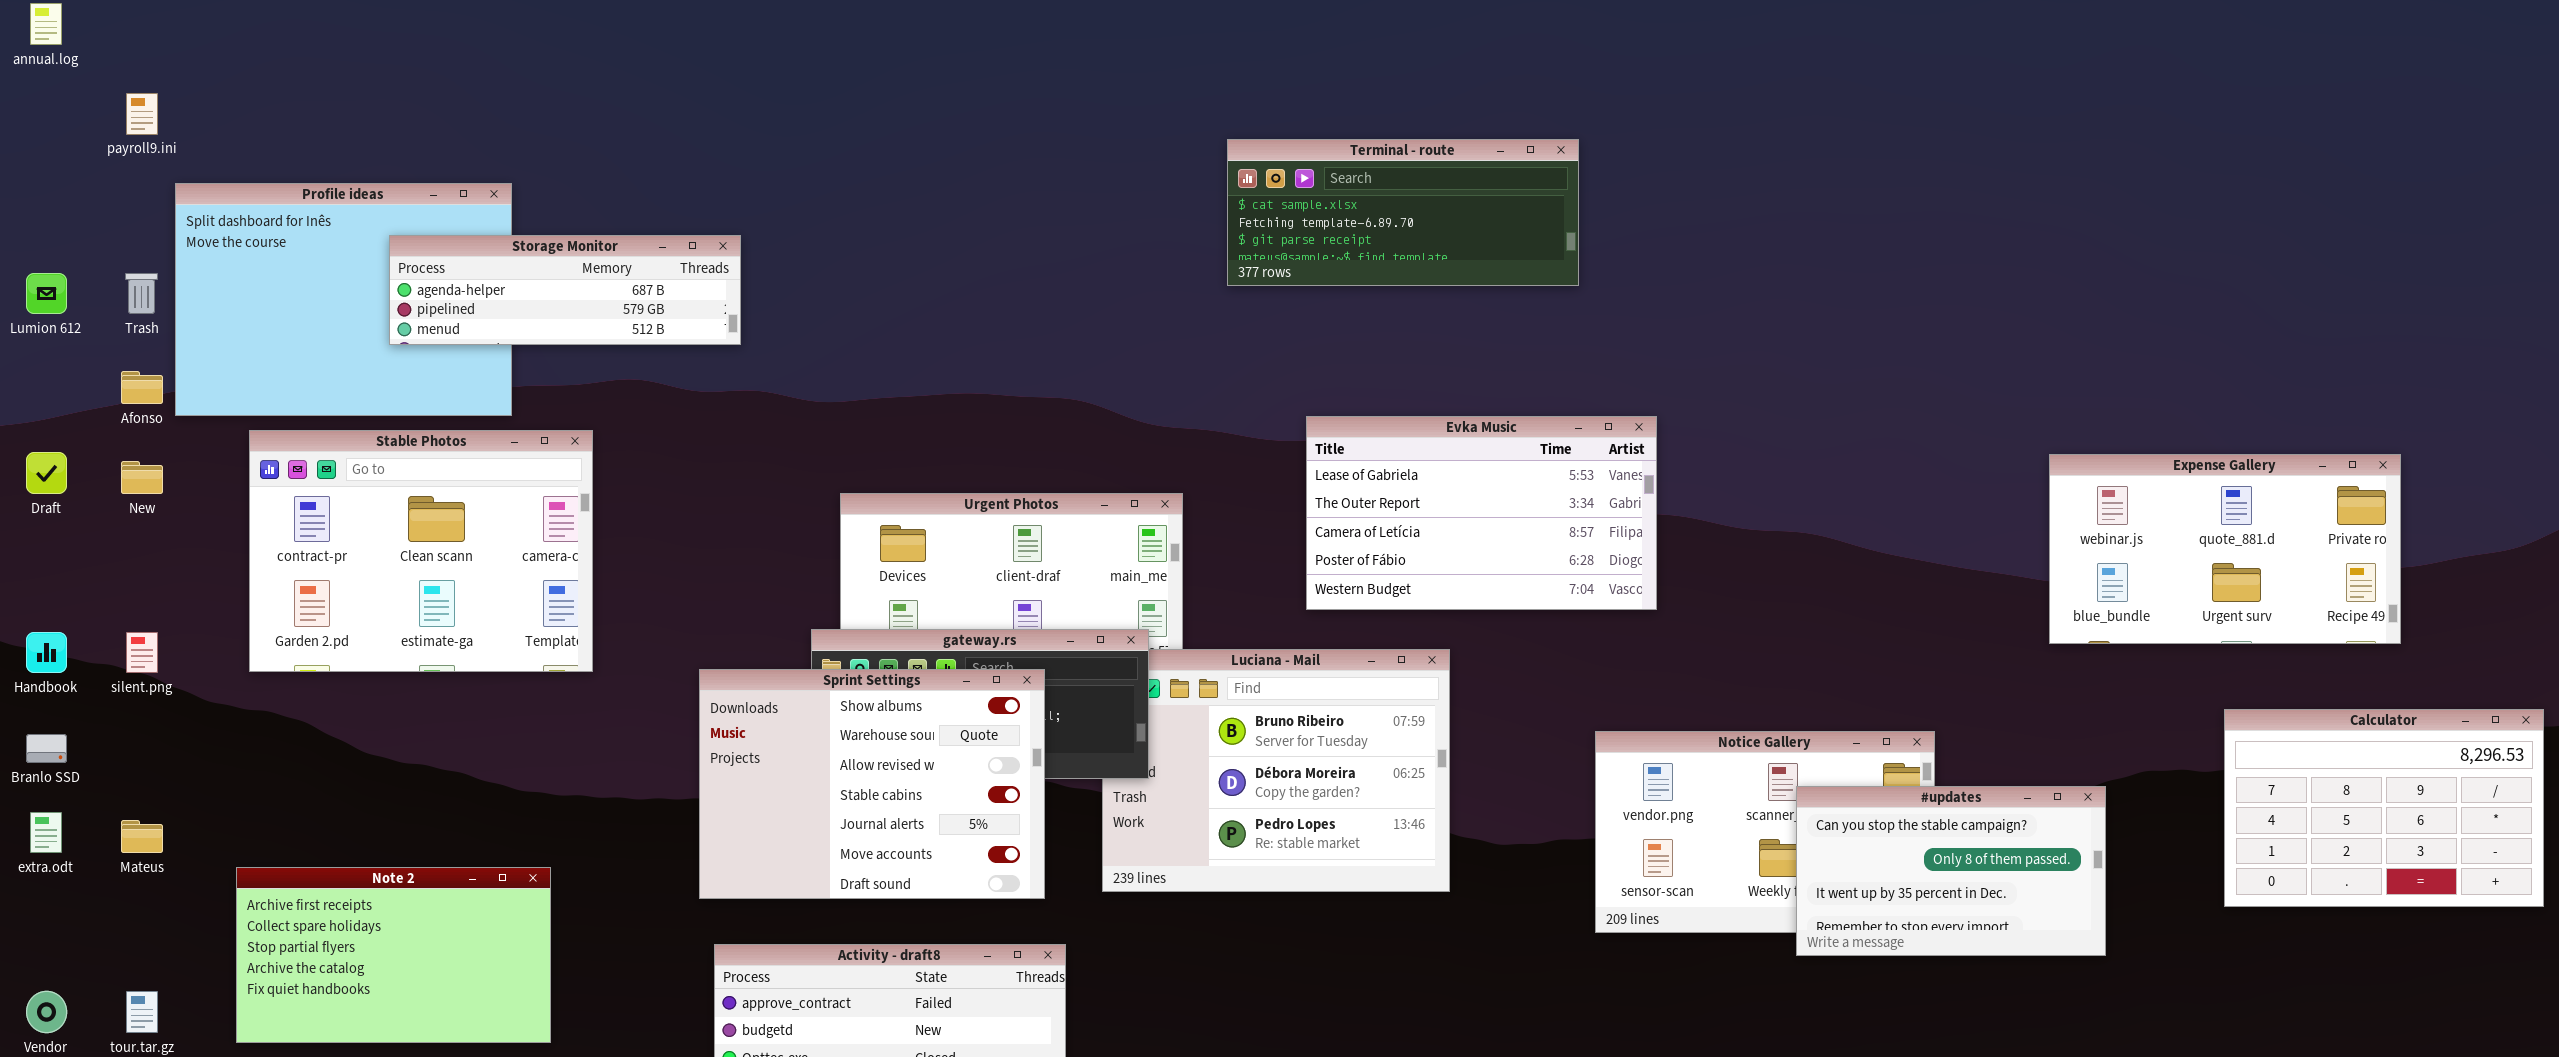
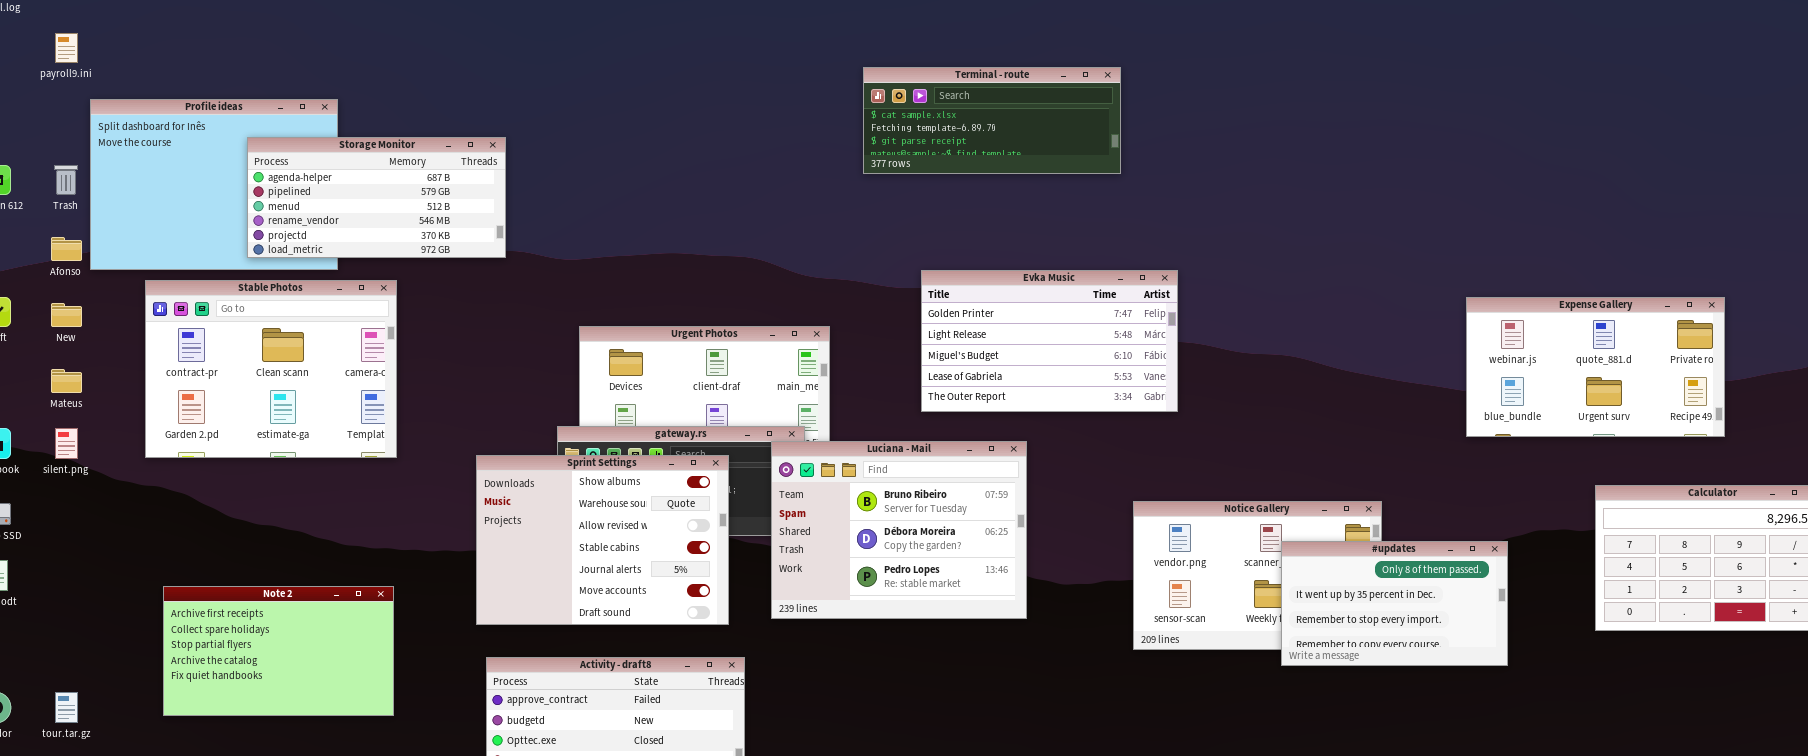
Storage Monitor: [389,235,741,345] -> [247,137,506,258], resized
Evka Music: [1306,416,1657,610] -> [921,270,1178,412], scrolled up 3 rows
Luciana - Mail: [1102,649,1450,892] -> [771,441,1027,619], raised
#updates: [1796,786,2106,956] -> [1281,541,1508,666], scrolled down 1 row
Mateus: [121,820,163,853] -> [51,369,82,393], moved
Note 2: [236,867,551,1043] -> [163,586,394,716], moved

